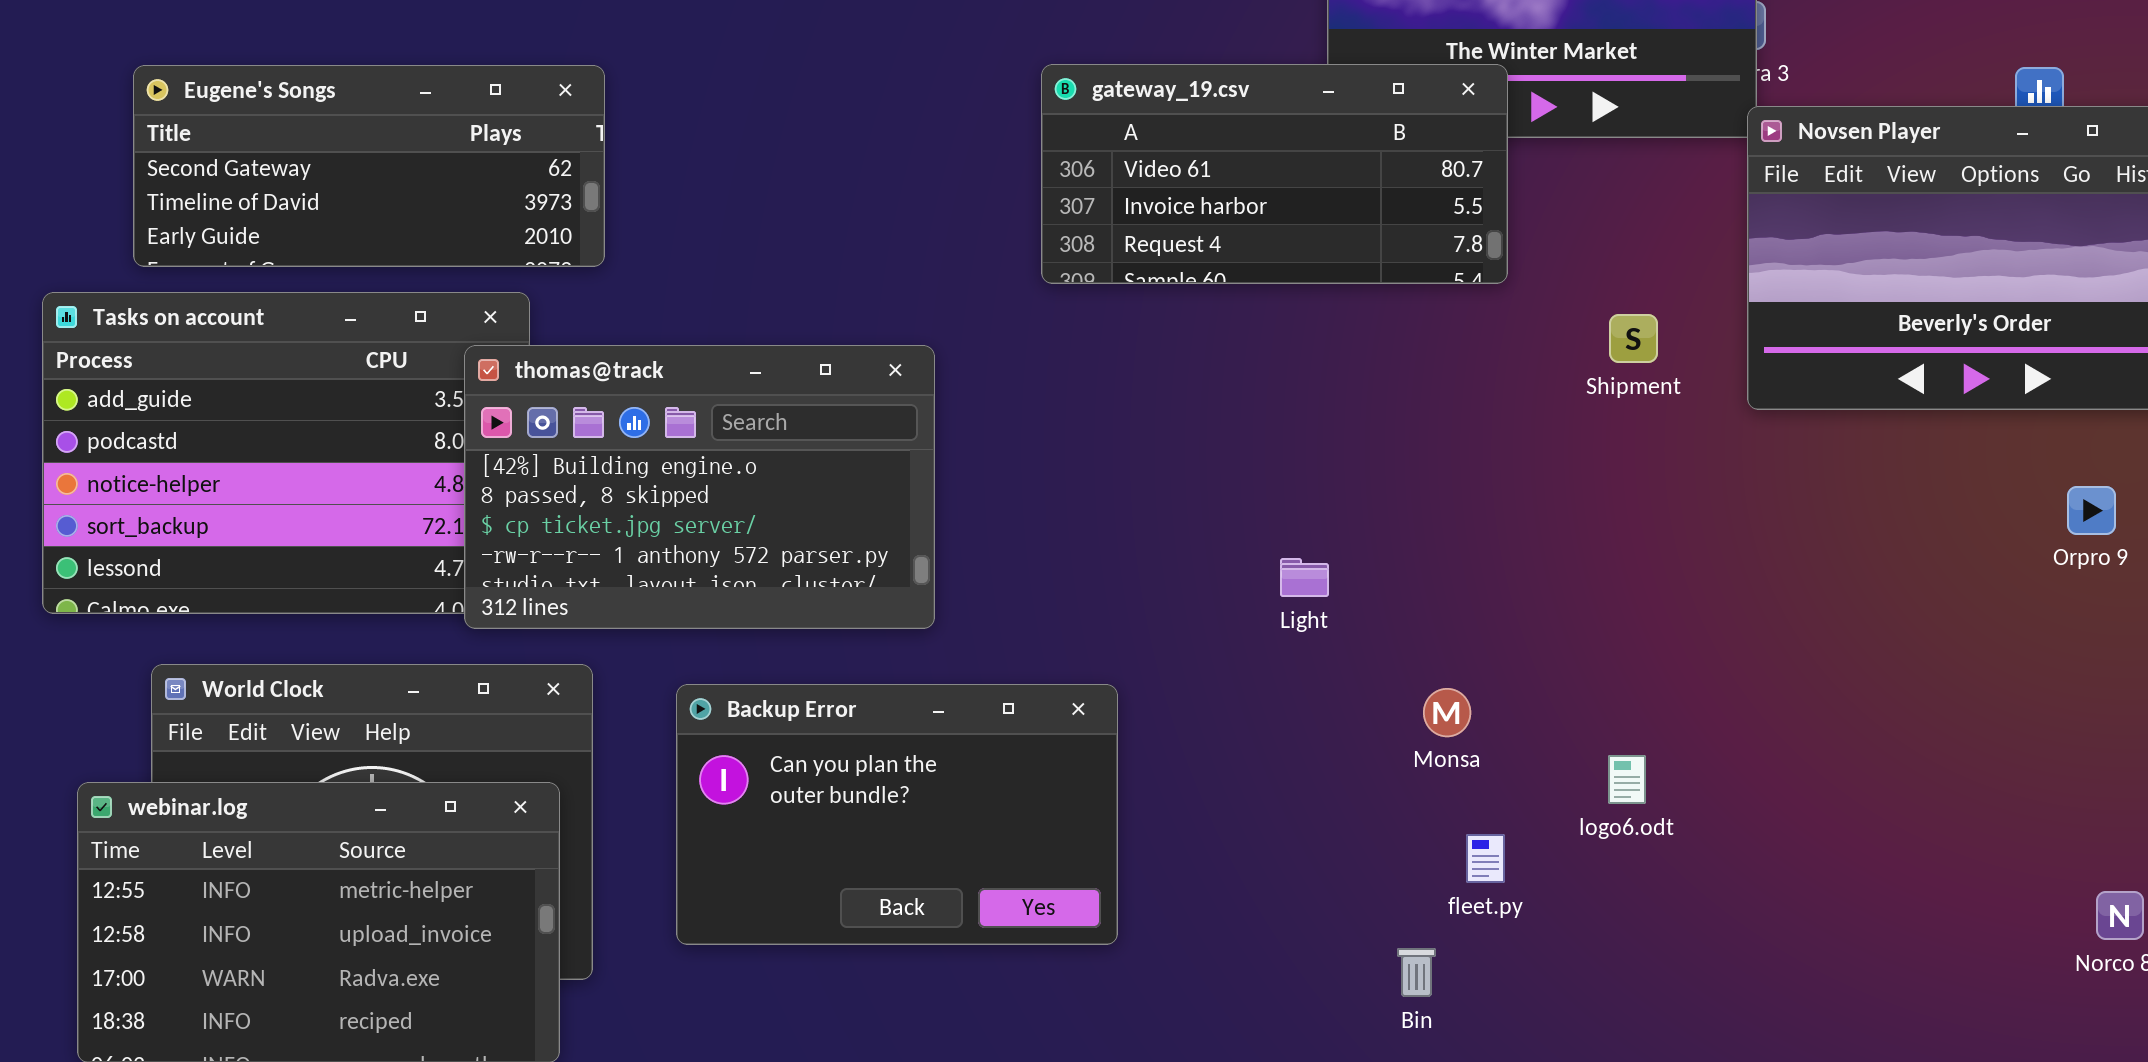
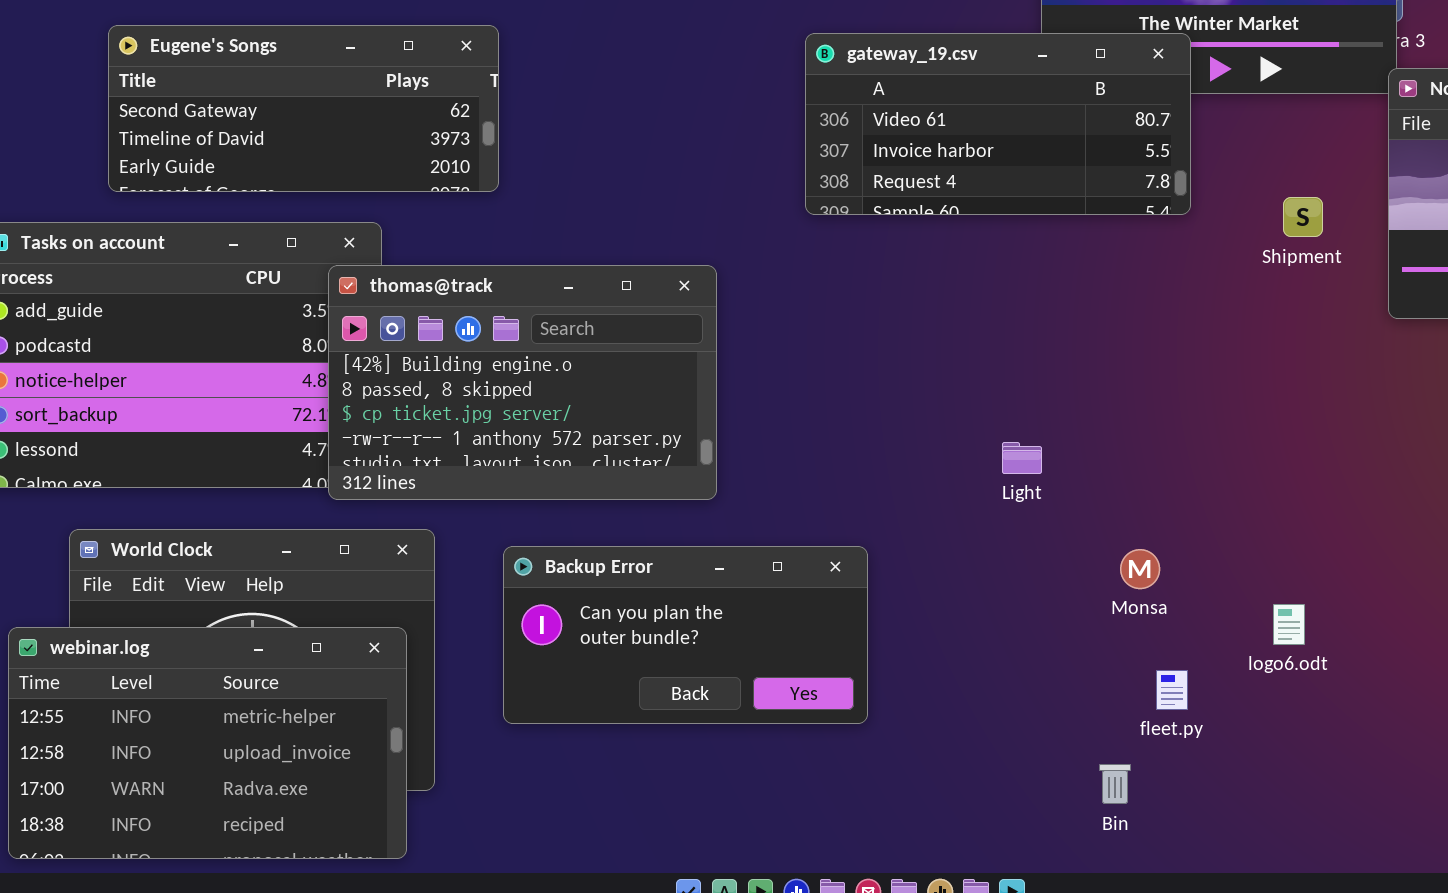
Eugene's Songs: [133,65,605,267] -> [108,25,499,192], moved
Shipment: [1609,314,1658,363] -> [1283,197,1323,237], moved
Backup Error: [676,684,1118,945] -> [503,546,868,724], resized

